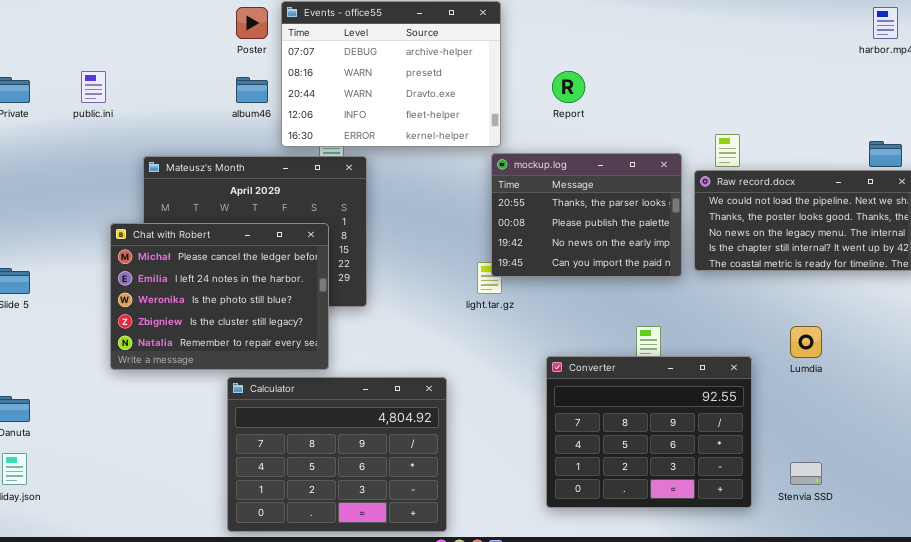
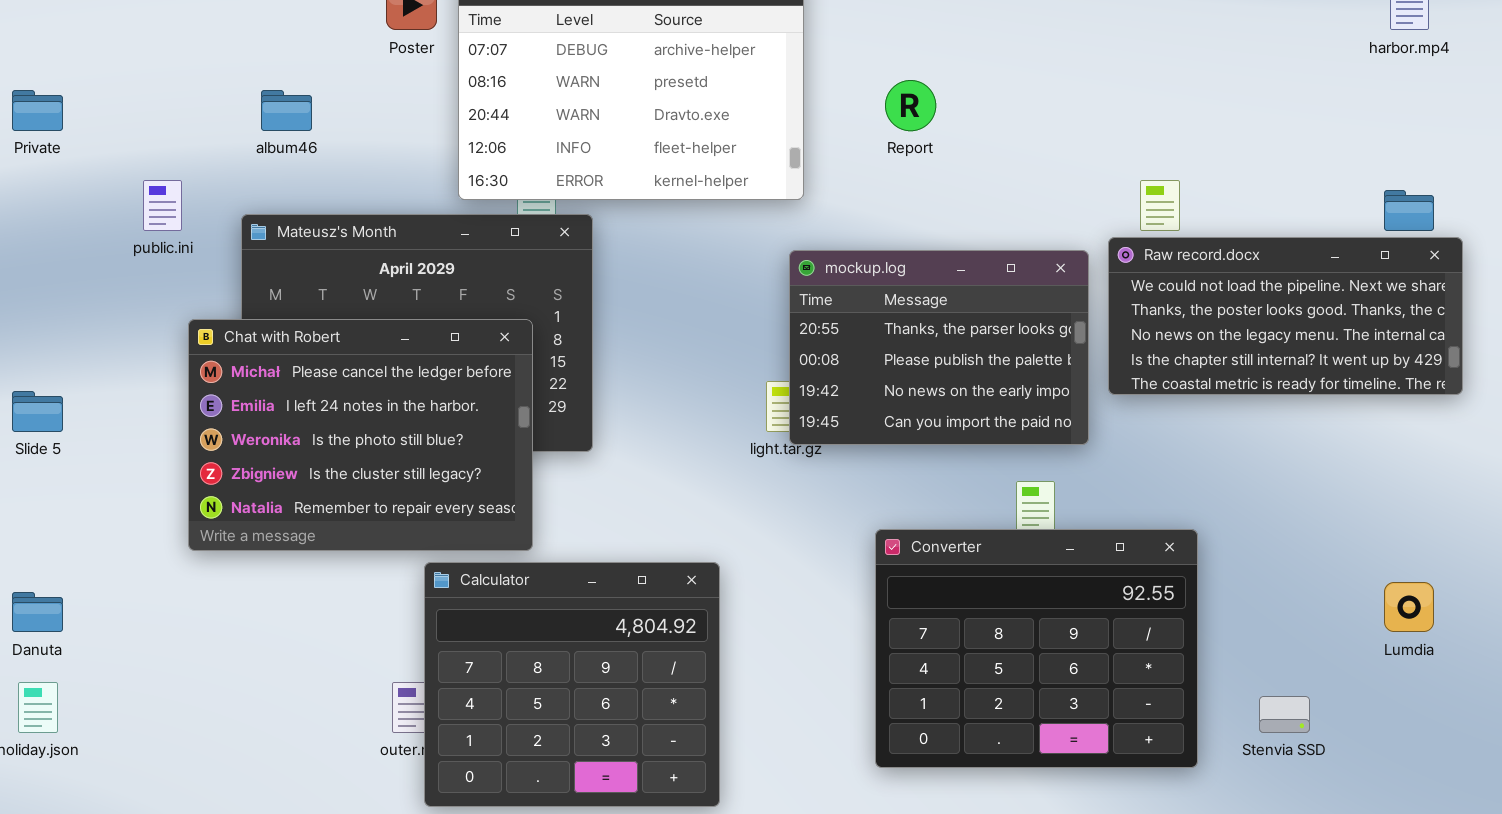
public.ini: [81,71,106,103] -> [143,180,182,231], moved
album46: [236,77,268,103] -> [261,90,312,131], moved
mockup.log: [491,153,682,277] -> [789,250,1089,445], moved
Lumdia: [790,326,822,358] -> [1384,582,1434,632], moved
Calculator: [227,377,447,532] -> [424,562,720,807], resized

